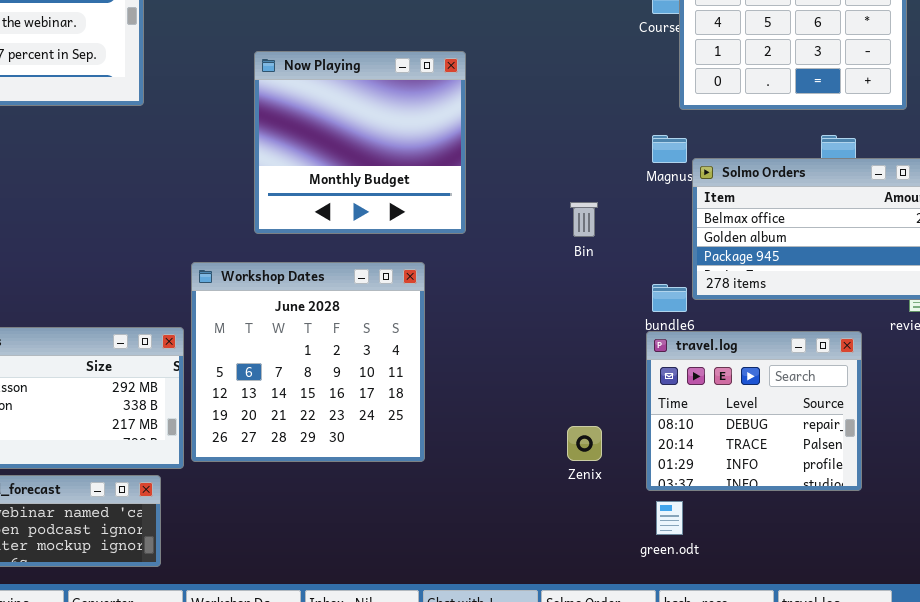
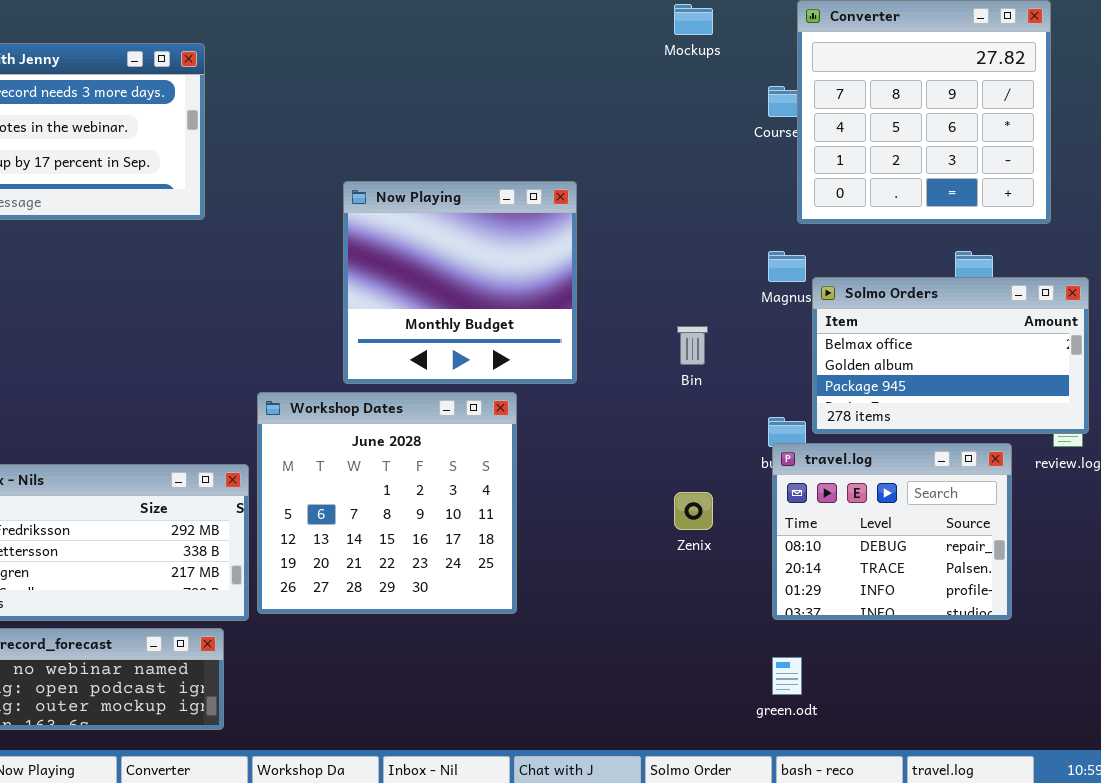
Now Playing: [254,51,466,234] -> [343,181,577,384], moved
travel.log: [646,331,862,491] -> [772,443,1012,620], moved
Zenix: [567,426,602,461] -> [674,492,713,530], moved

